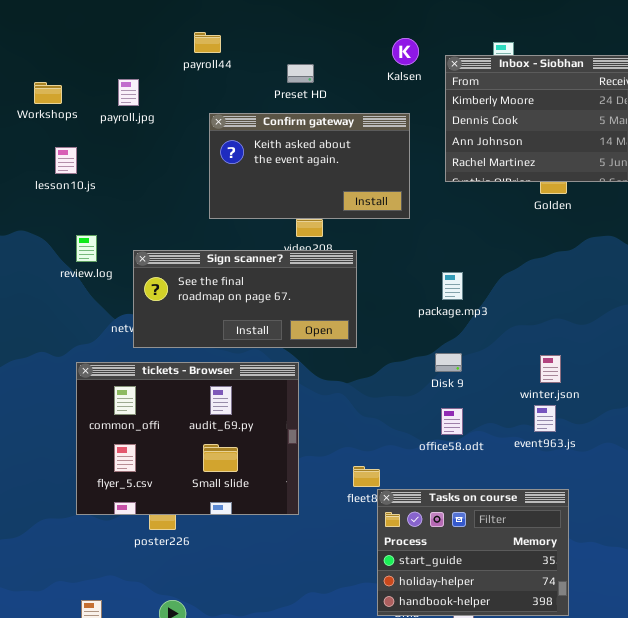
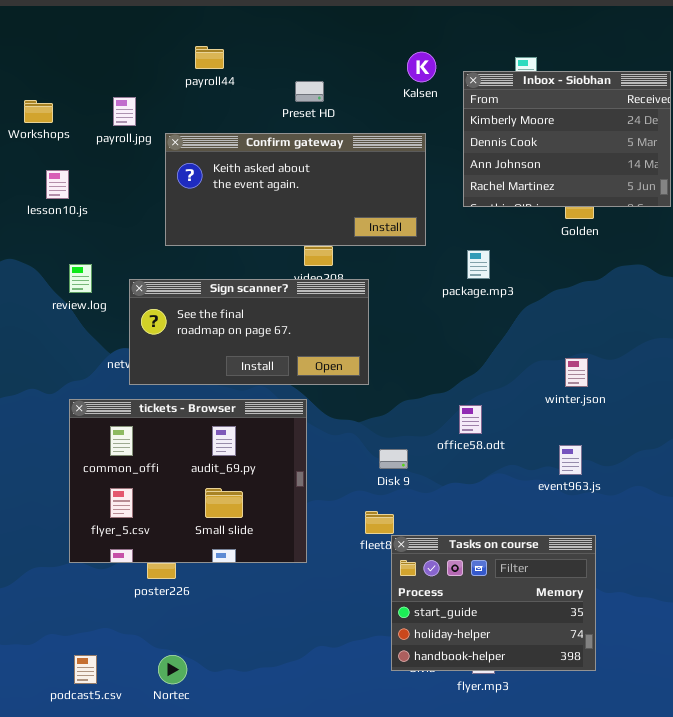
Confirm gateway: [209,113,410,219] -> [165,133,426,246], resized
package.mp3: [442,272,463,300] -> [467,250,490,279], moved
Disk 9: [435,353,462,372] -> [379,449,408,469], moved
winter.json: [540,355,561,383] -> [565,358,588,387], moved
office58.odt: [441,408,463,435] -> [459,405,482,434], moved

